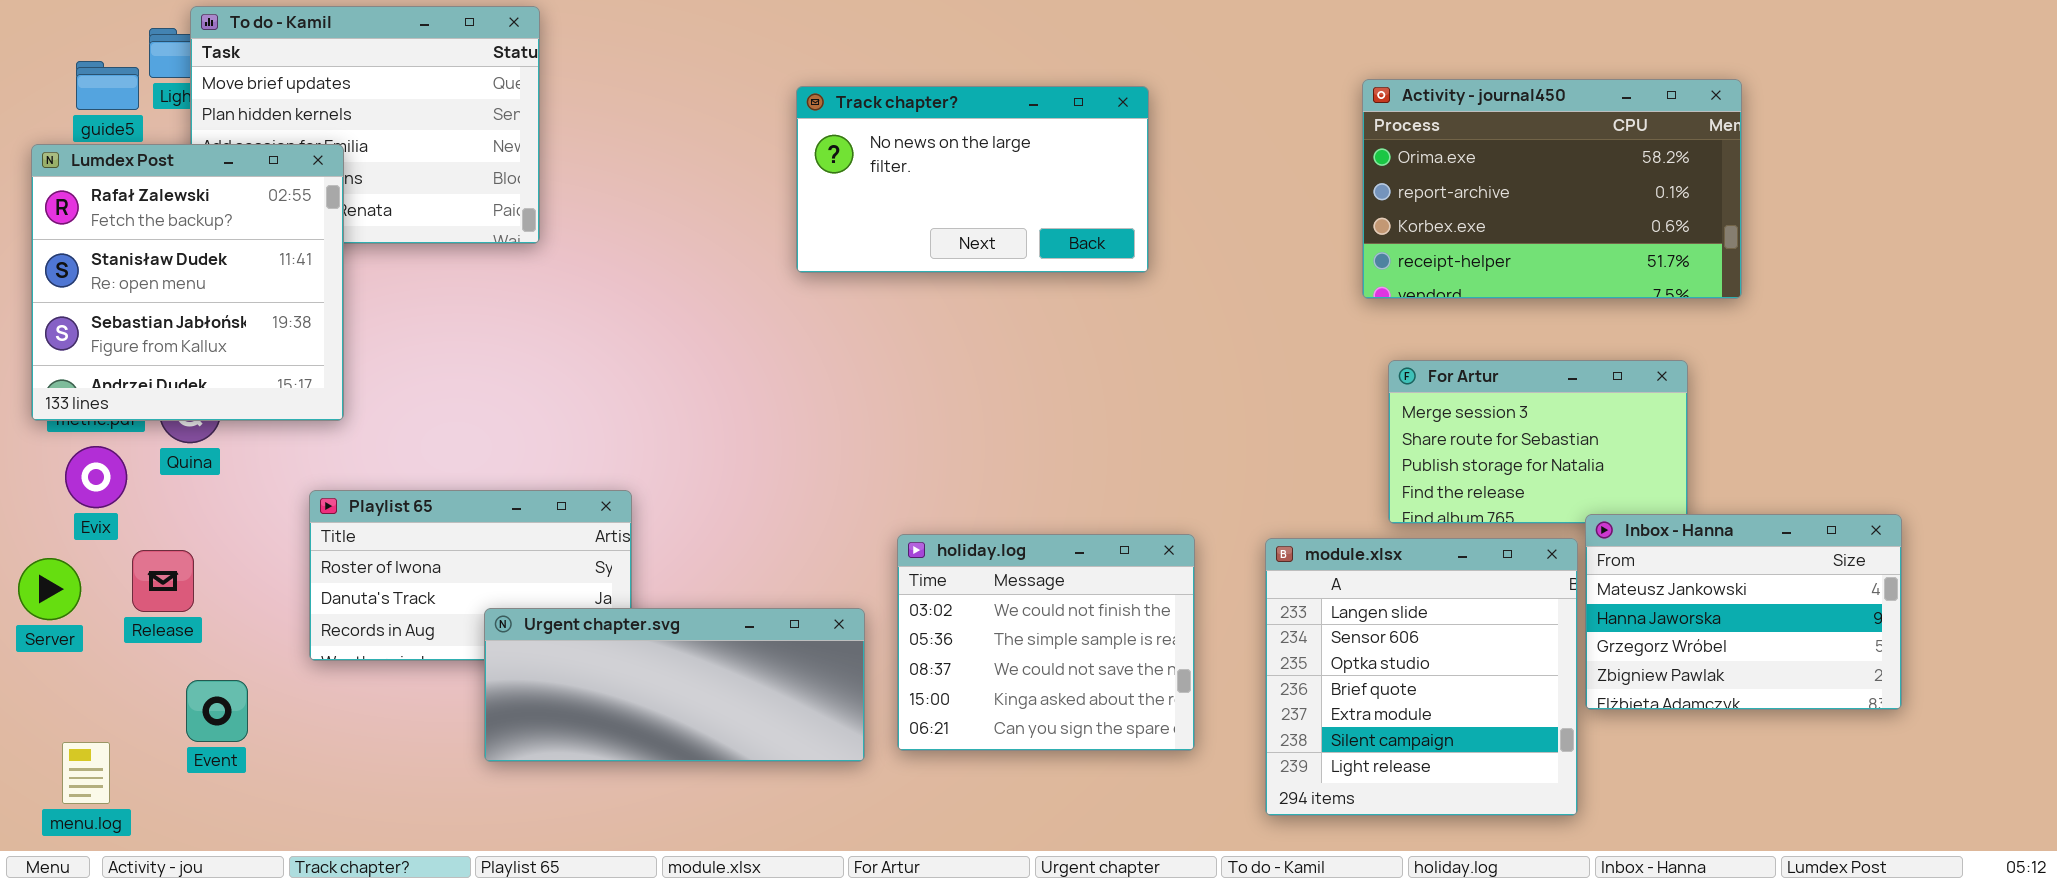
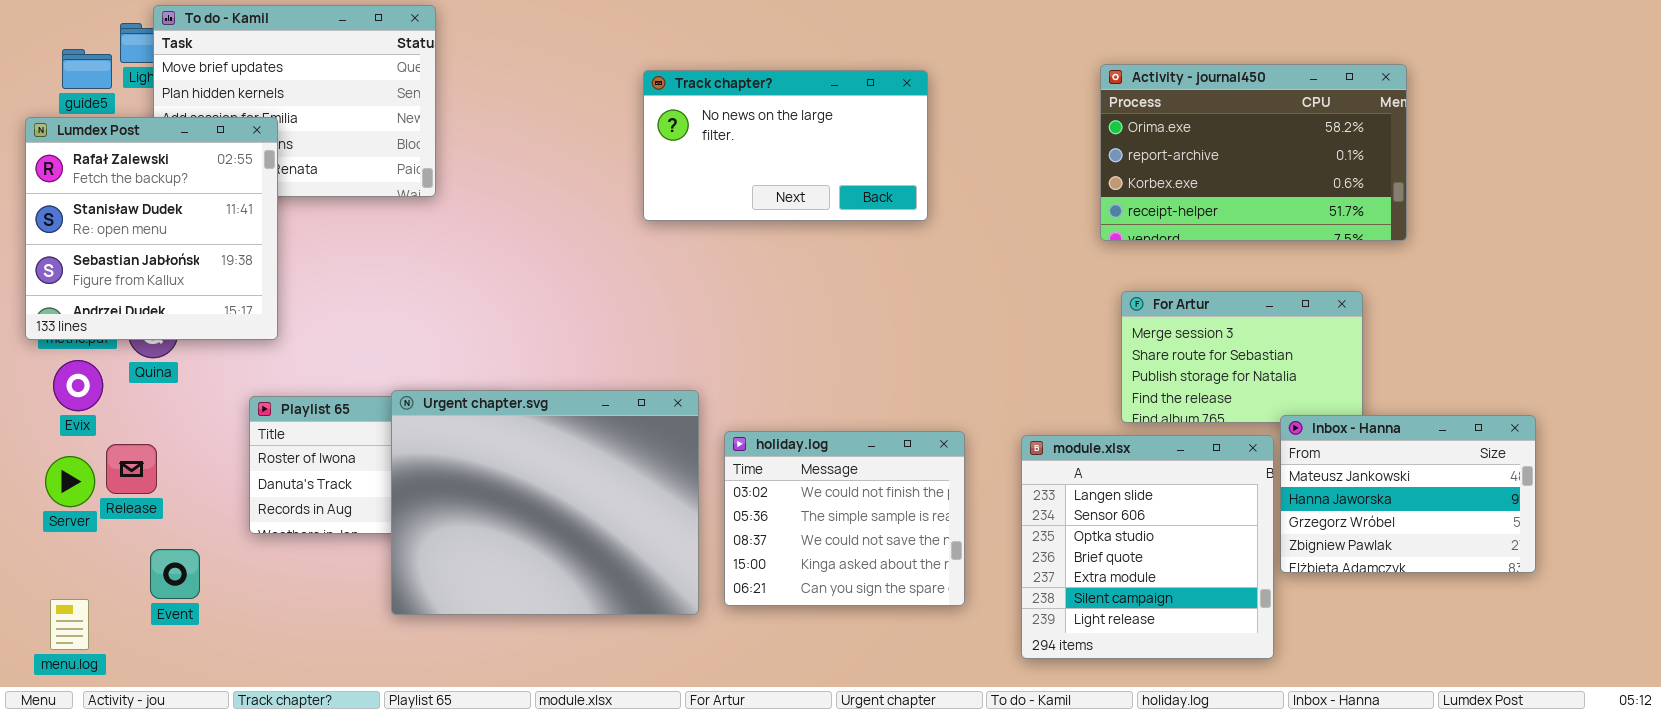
Server: [18,558,81,620] -> [45,456,95,507], moved
Urgent chapter.svg: [484,608,865,762] -> [391,390,699,615], resized

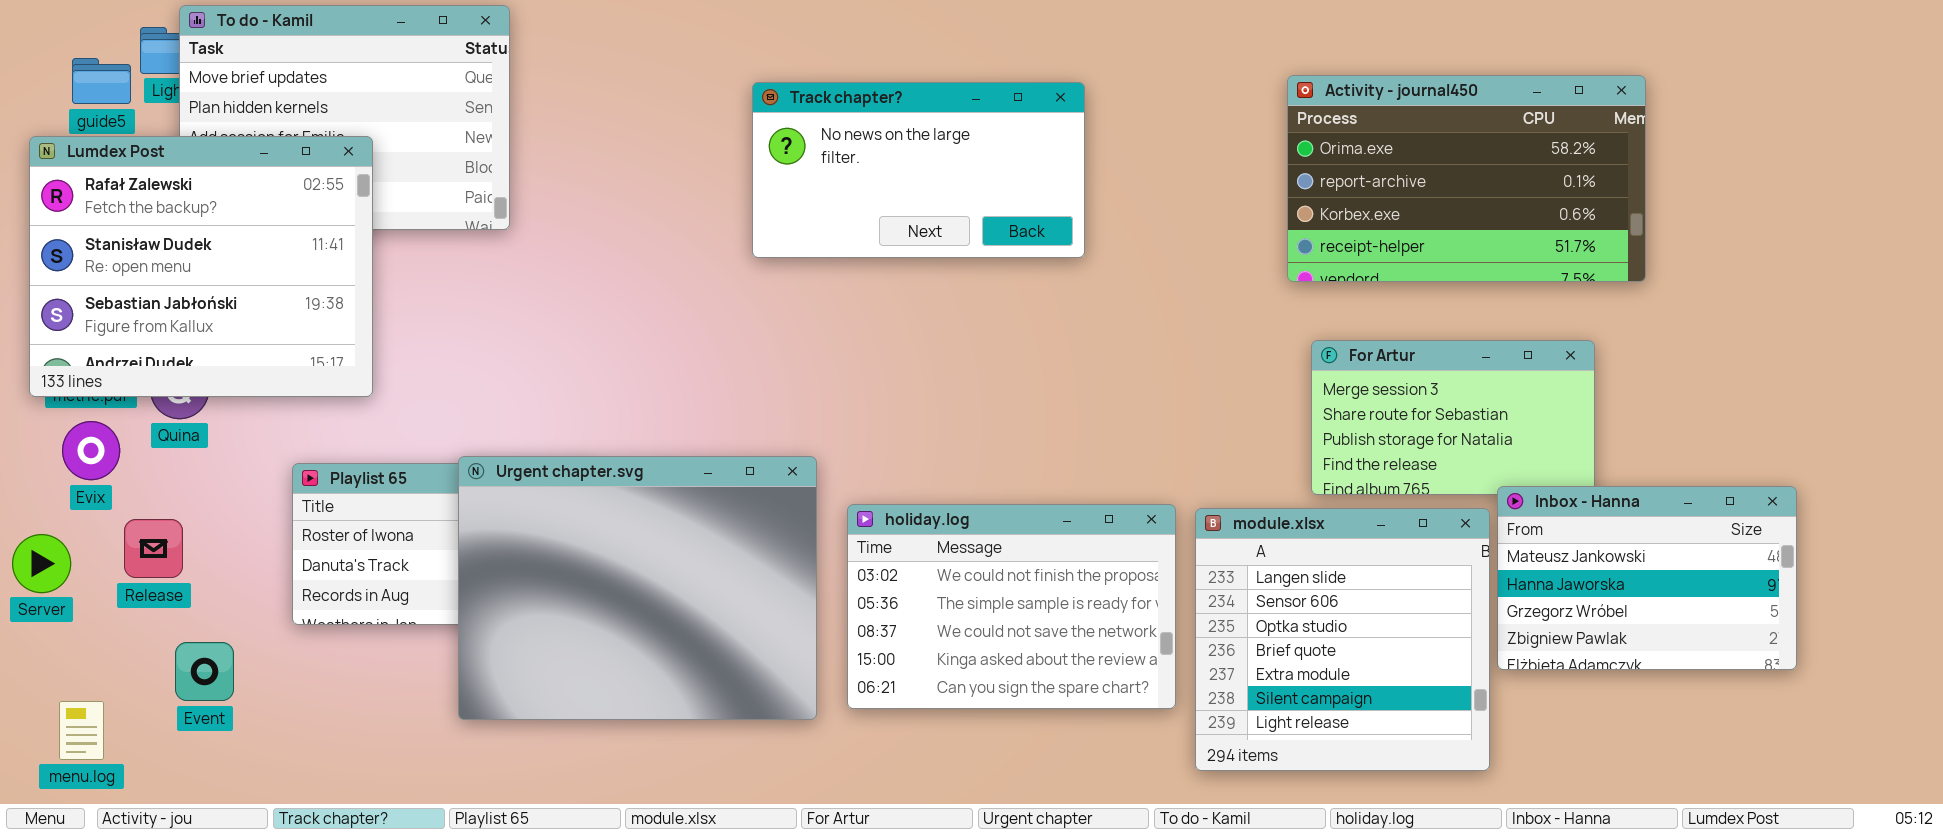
Lumdex Post: [25,117,278,340] -> [29,136,373,397], resized
holiday.log: [724,431,965,606] -> [847,504,1176,709], resized
Server: [45,456,95,507] -> [12,534,71,593], moved

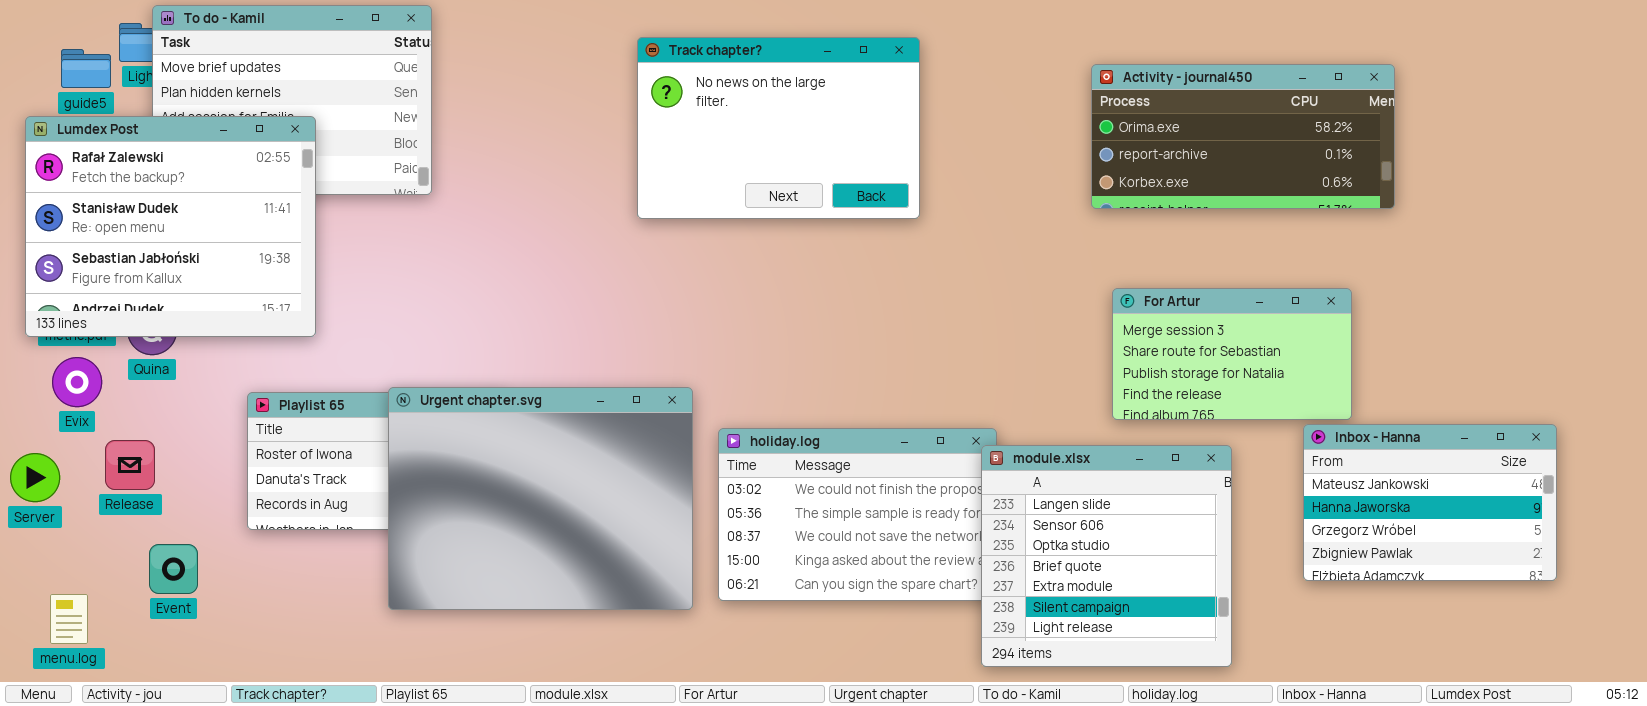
Activity - journal450: [1287,75,1646,282] -> [1091,64,1395,209], resized
Track chapter?: [752,82,1085,258] -> [637,37,920,219], resized
Inbox - Hanna: [1497,486,1797,670] -> [1303,424,1557,581], moved
module.xlsx: [1195,508,1490,771] -> [981,445,1232,667], moved

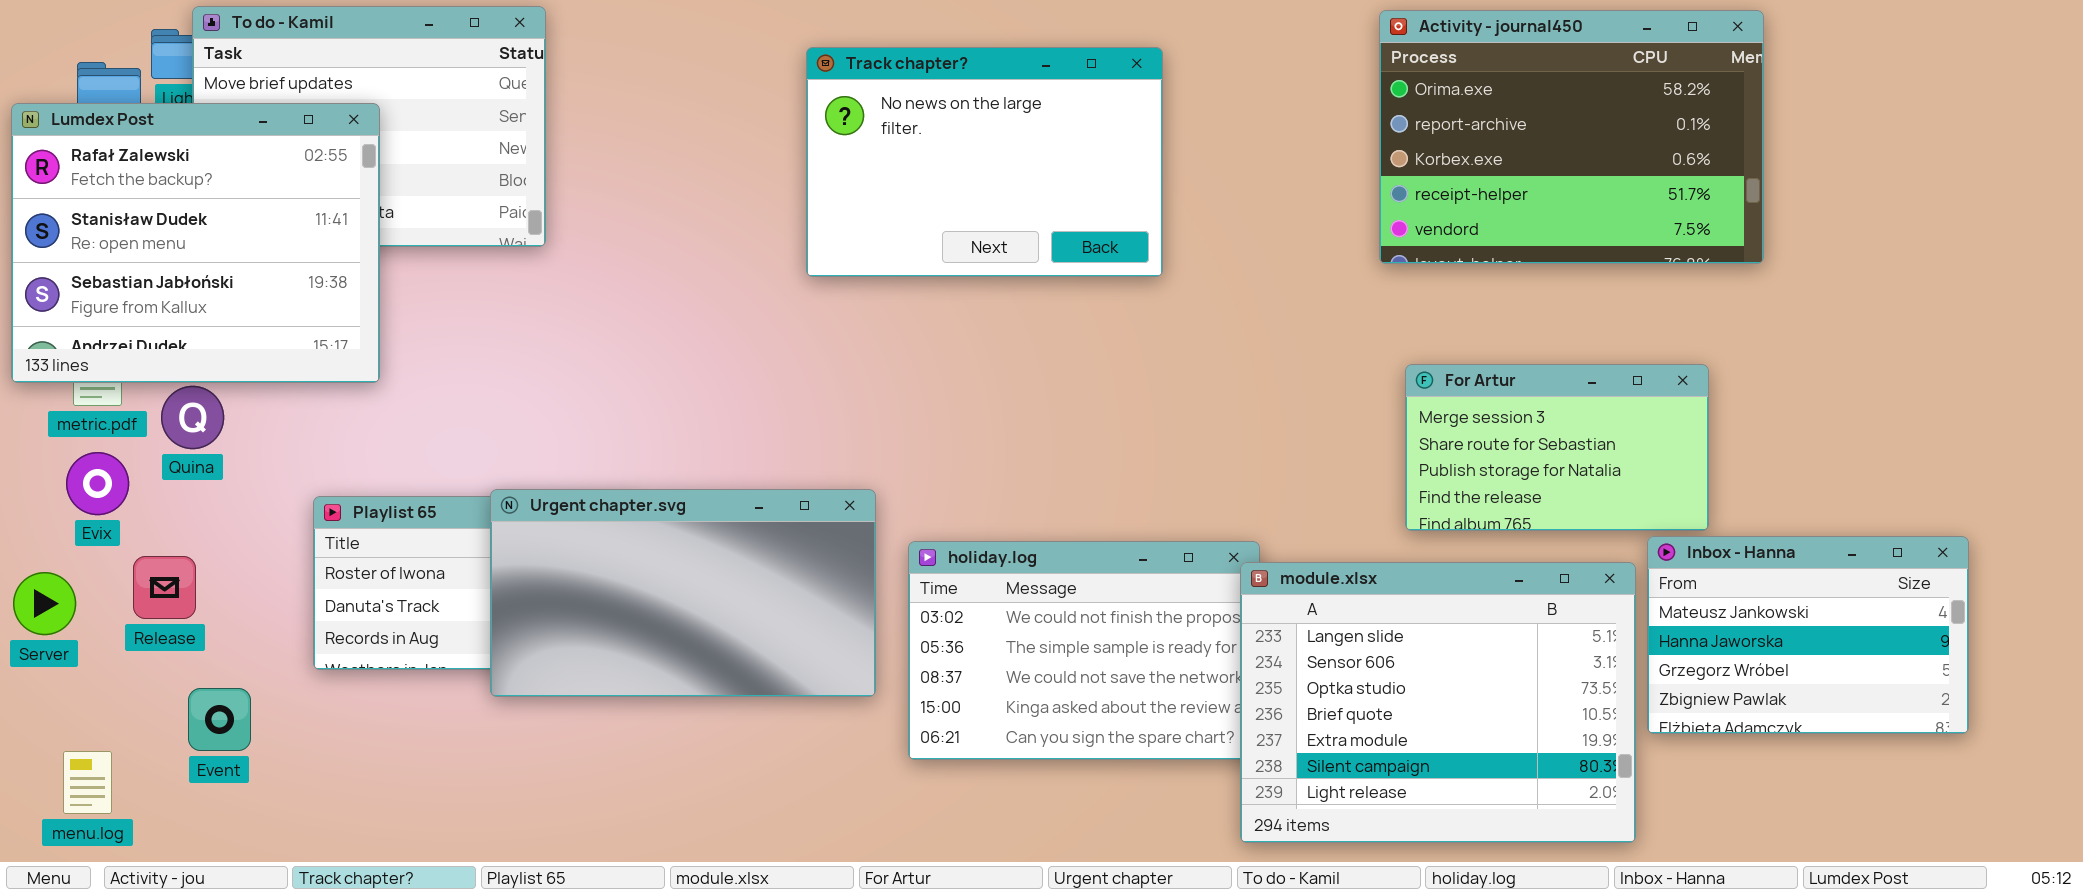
Activity - journal450: [1091,64,1395,209] -> [1379,10,1764,264], resized
Lumdex Post: [25,116,316,337] -> [11,103,380,383], moved
Urgent chapter.svg: [388,387,693,610] -> [490,489,876,697], resized
module.xlsx: [981,445,1232,667] -> [1240,562,1636,843], resized

